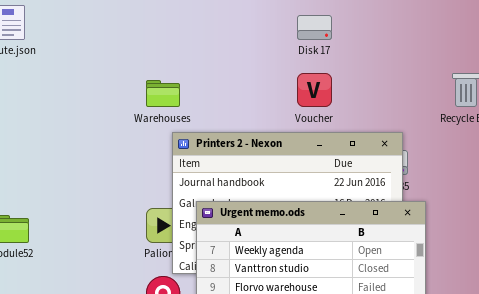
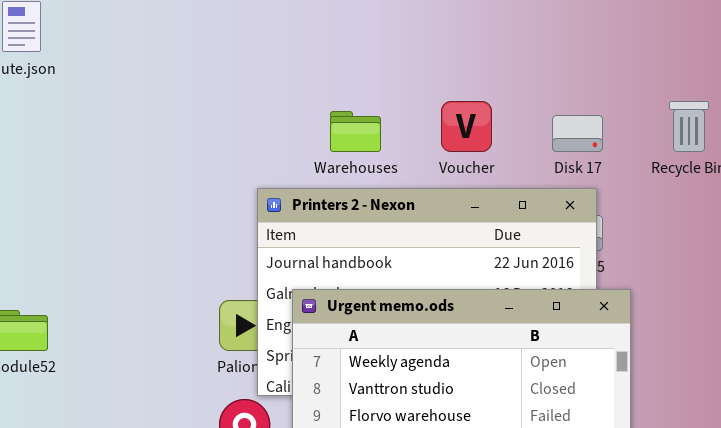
Disk 17: [297,15,332,40] -> [552,115,603,152], moved
Warehouses: [146,80,180,107] -> [330,111,381,152], moved

